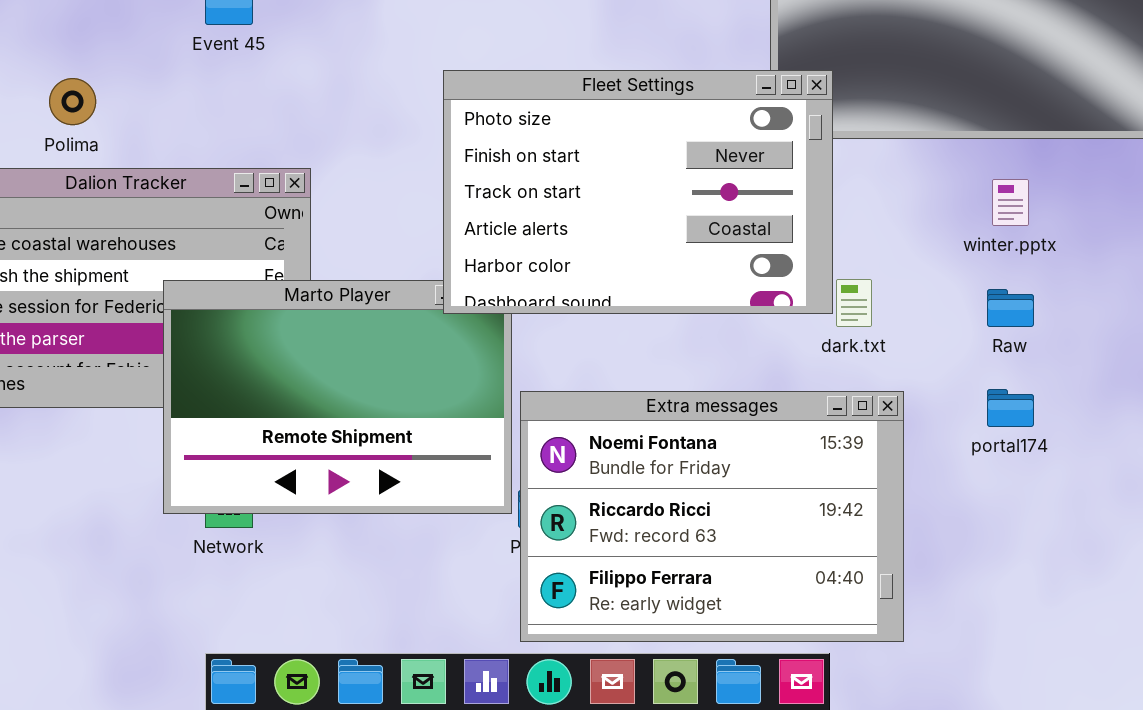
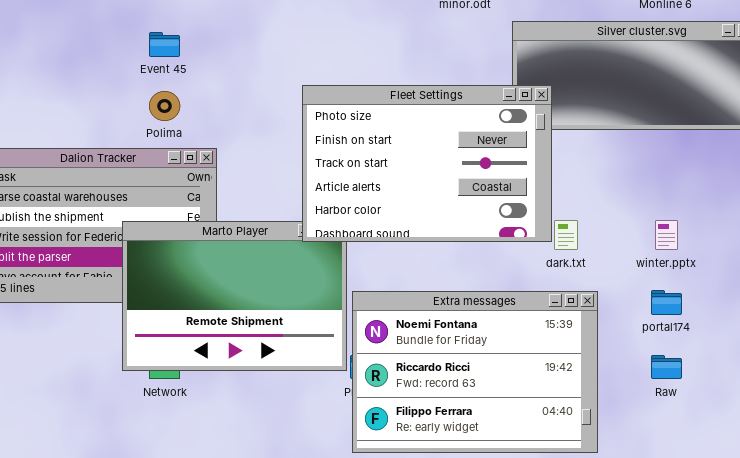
Polima: [49,78,96,125] -> [149,91,180,121], moved
winter.pptx: [992,179,1029,226] -> [655,220,678,250], moved
Raw: [987,289,1034,327] -> [651,355,682,379], moved

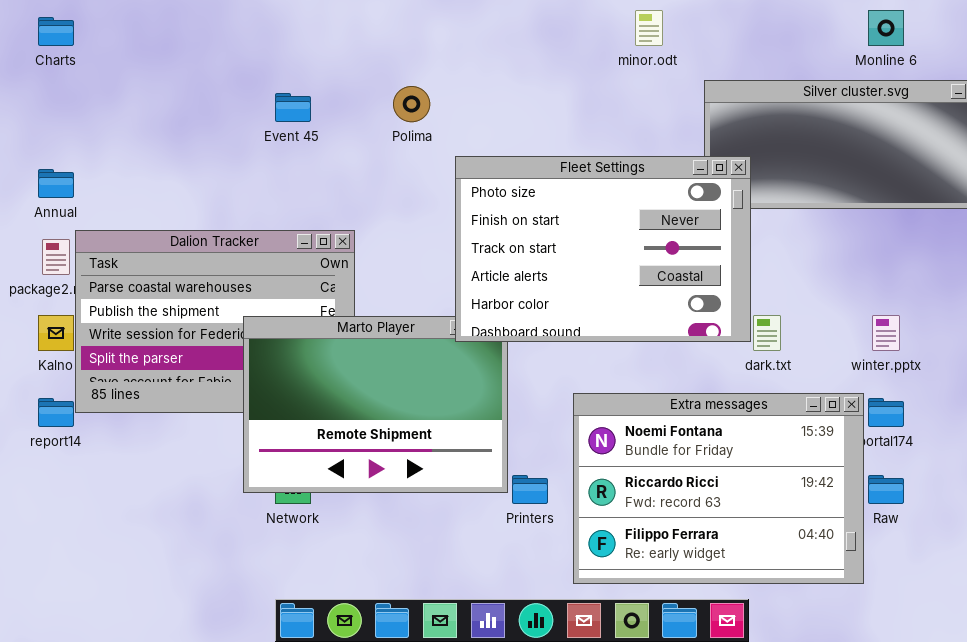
Polima: [149,91,180,121] -> [393,86,430,122], moved
Extra messages: [352,291,598,453] -> [573,393,864,584], moved

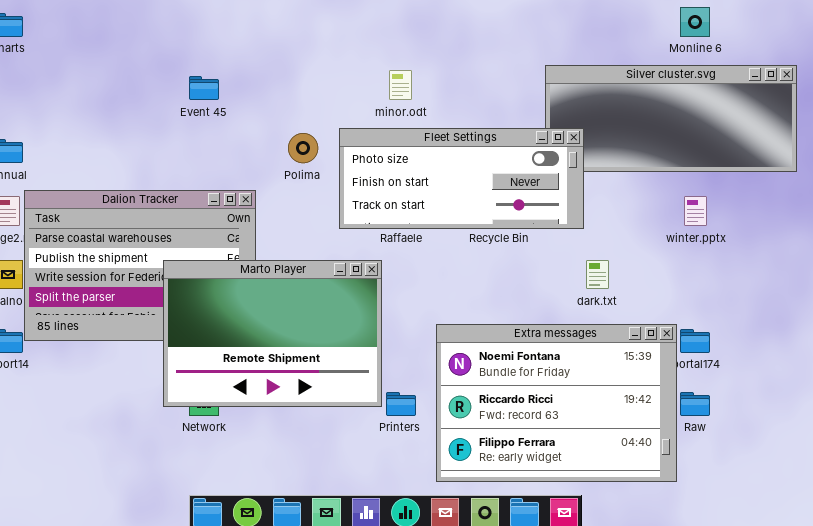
minor.odt: [635,10,663,46] -> [389,70,412,100], moved
Polima: [393,86,430,122] -> [288,133,318,163], moved
Fleet Settings: [455,156,751,342] -> [339,128,584,229], resized
winter.pptx: [872,315,900,351] -> [684,196,707,226], moved

